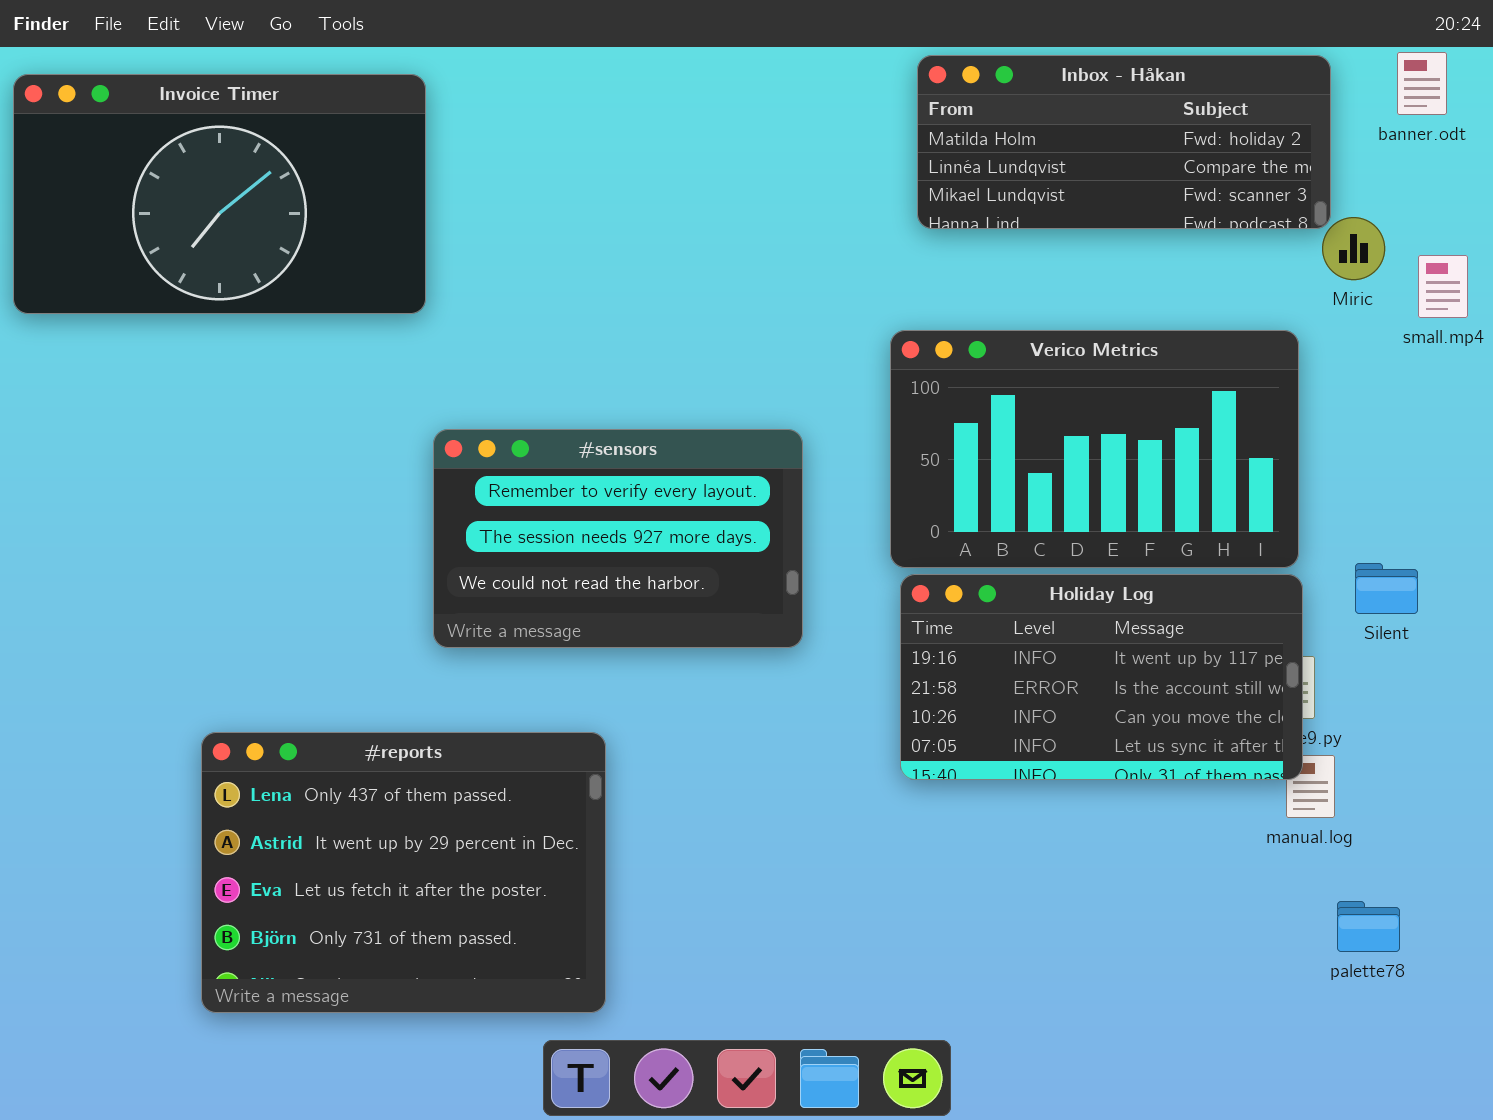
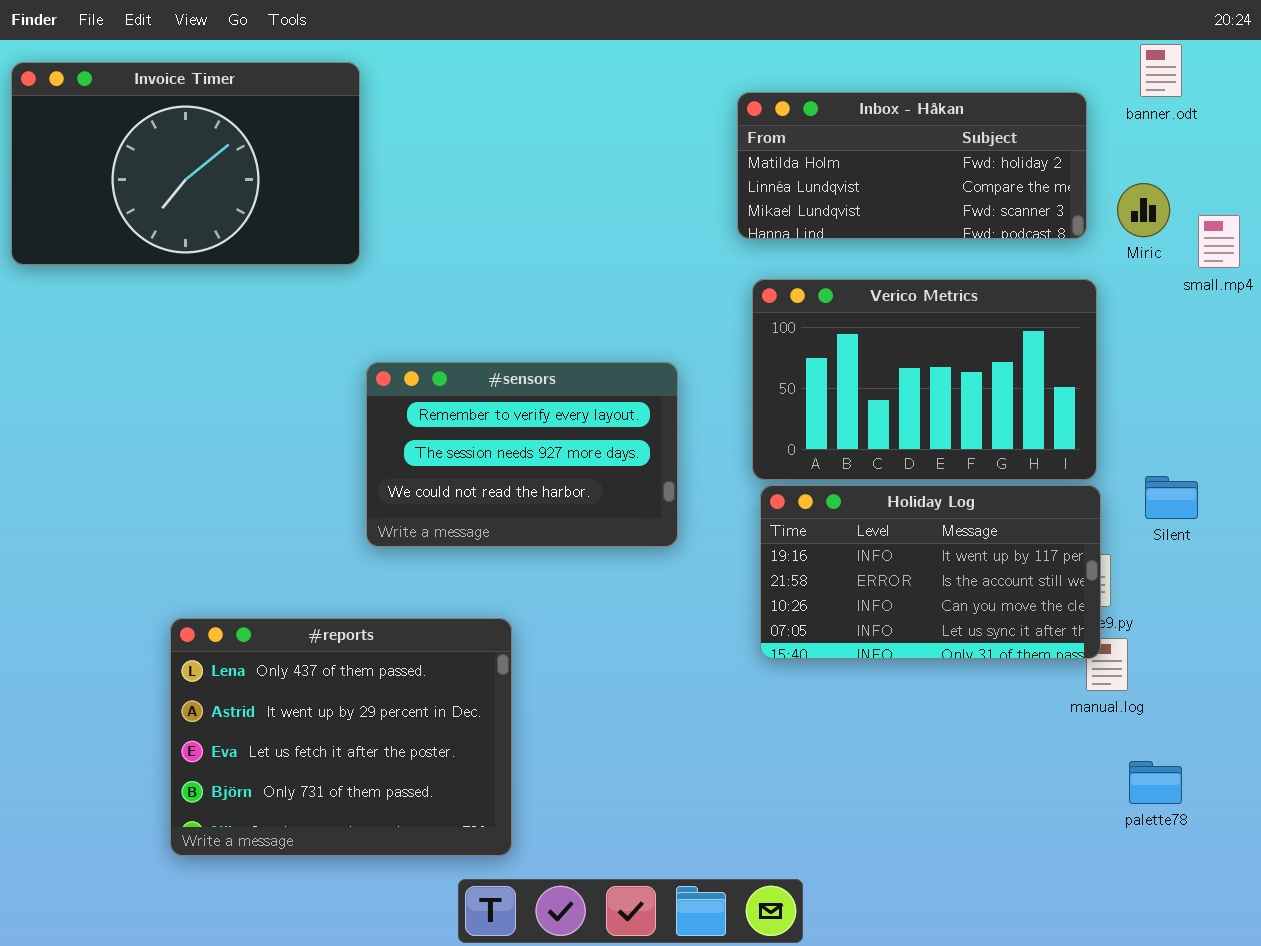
banner.odt: [1397,52,1447,115] -> [1140,44,1182,97], moved
Inbox - Håkan: [917,55,1331,229] -> [737,92,1087,239], moved

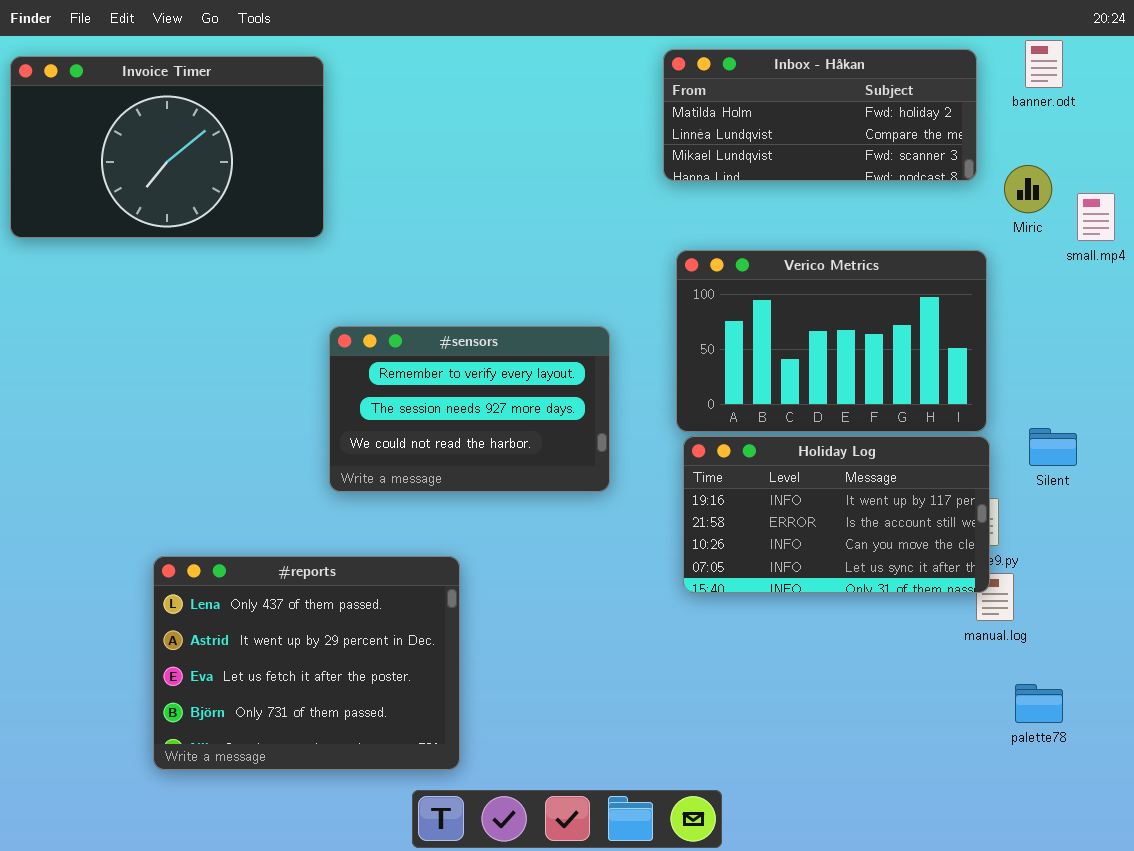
Inbox - Håkan: [737,92,1087,239] -> [663,49,977,181], moved

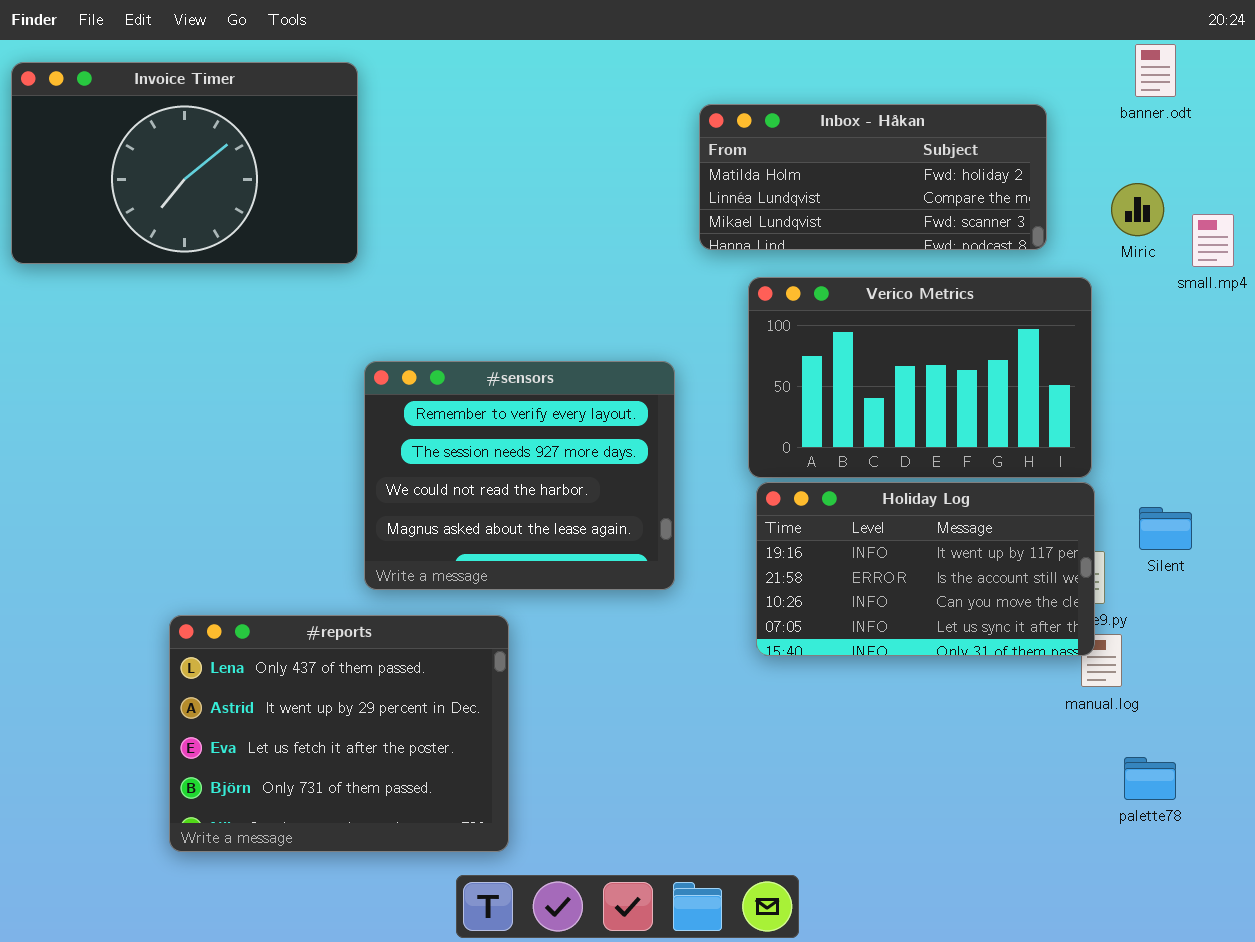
Inbox - Håkan: [663,49,977,181] -> [699,104,1047,250], moved
#sensors: [329,326,610,492] -> [364,361,675,590], resized
Silent: [1029,428,1077,466] -> [1139,507,1192,550], moved

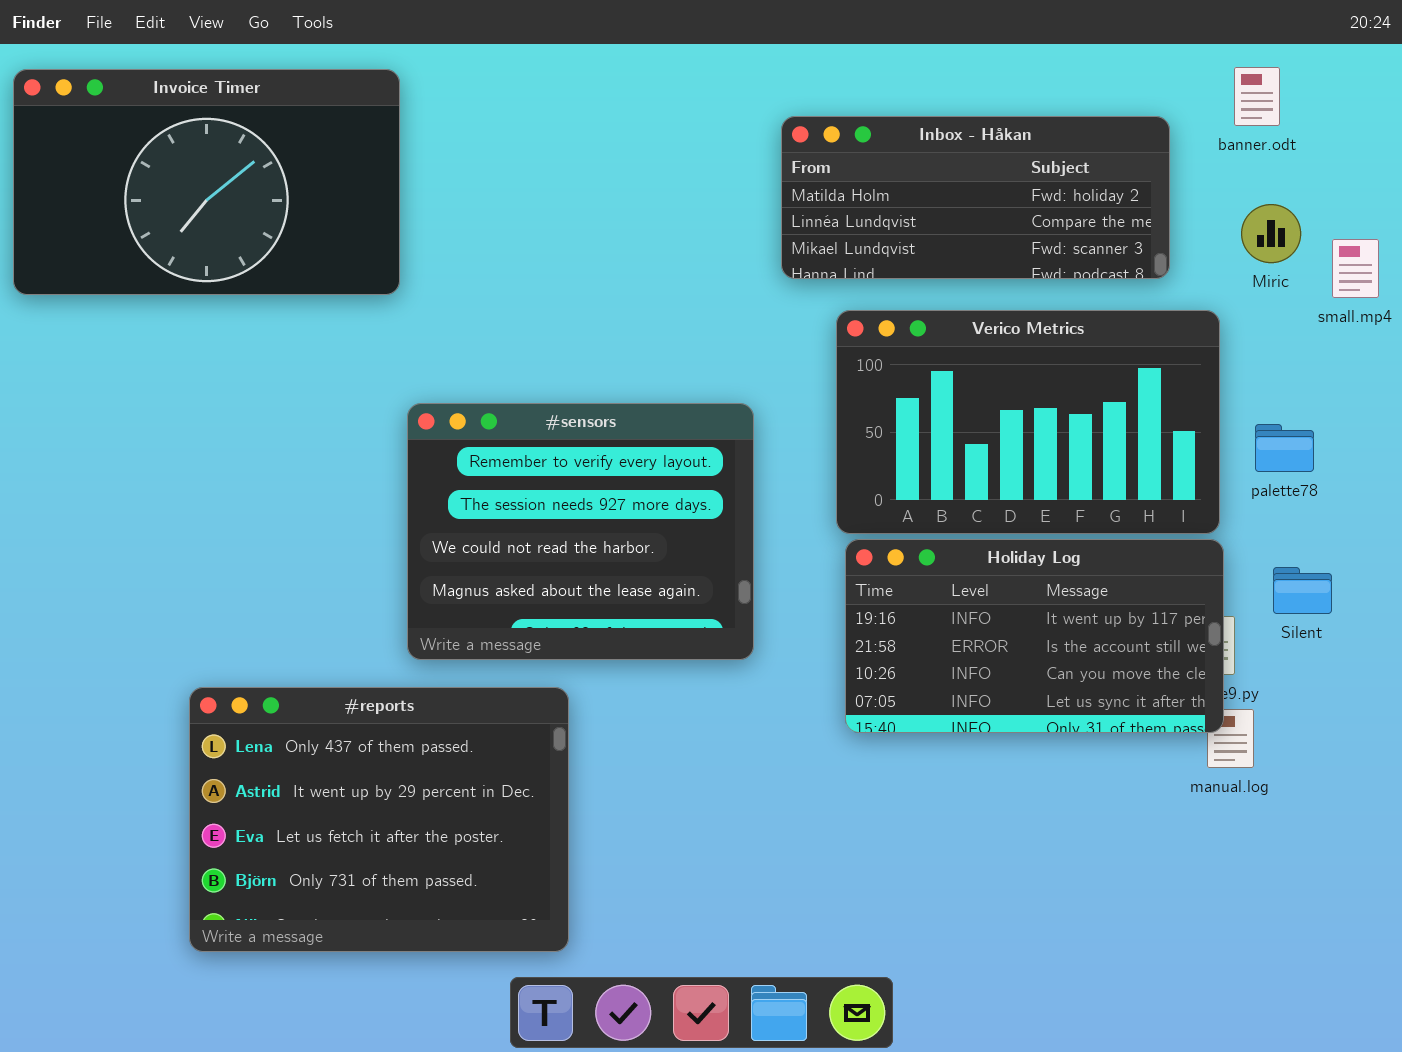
banner.odt: [1135,44,1176,97] -> [1234,67,1280,126], moved
palette78: [1124,757,1176,800] -> [1255,424,1314,472], moved

